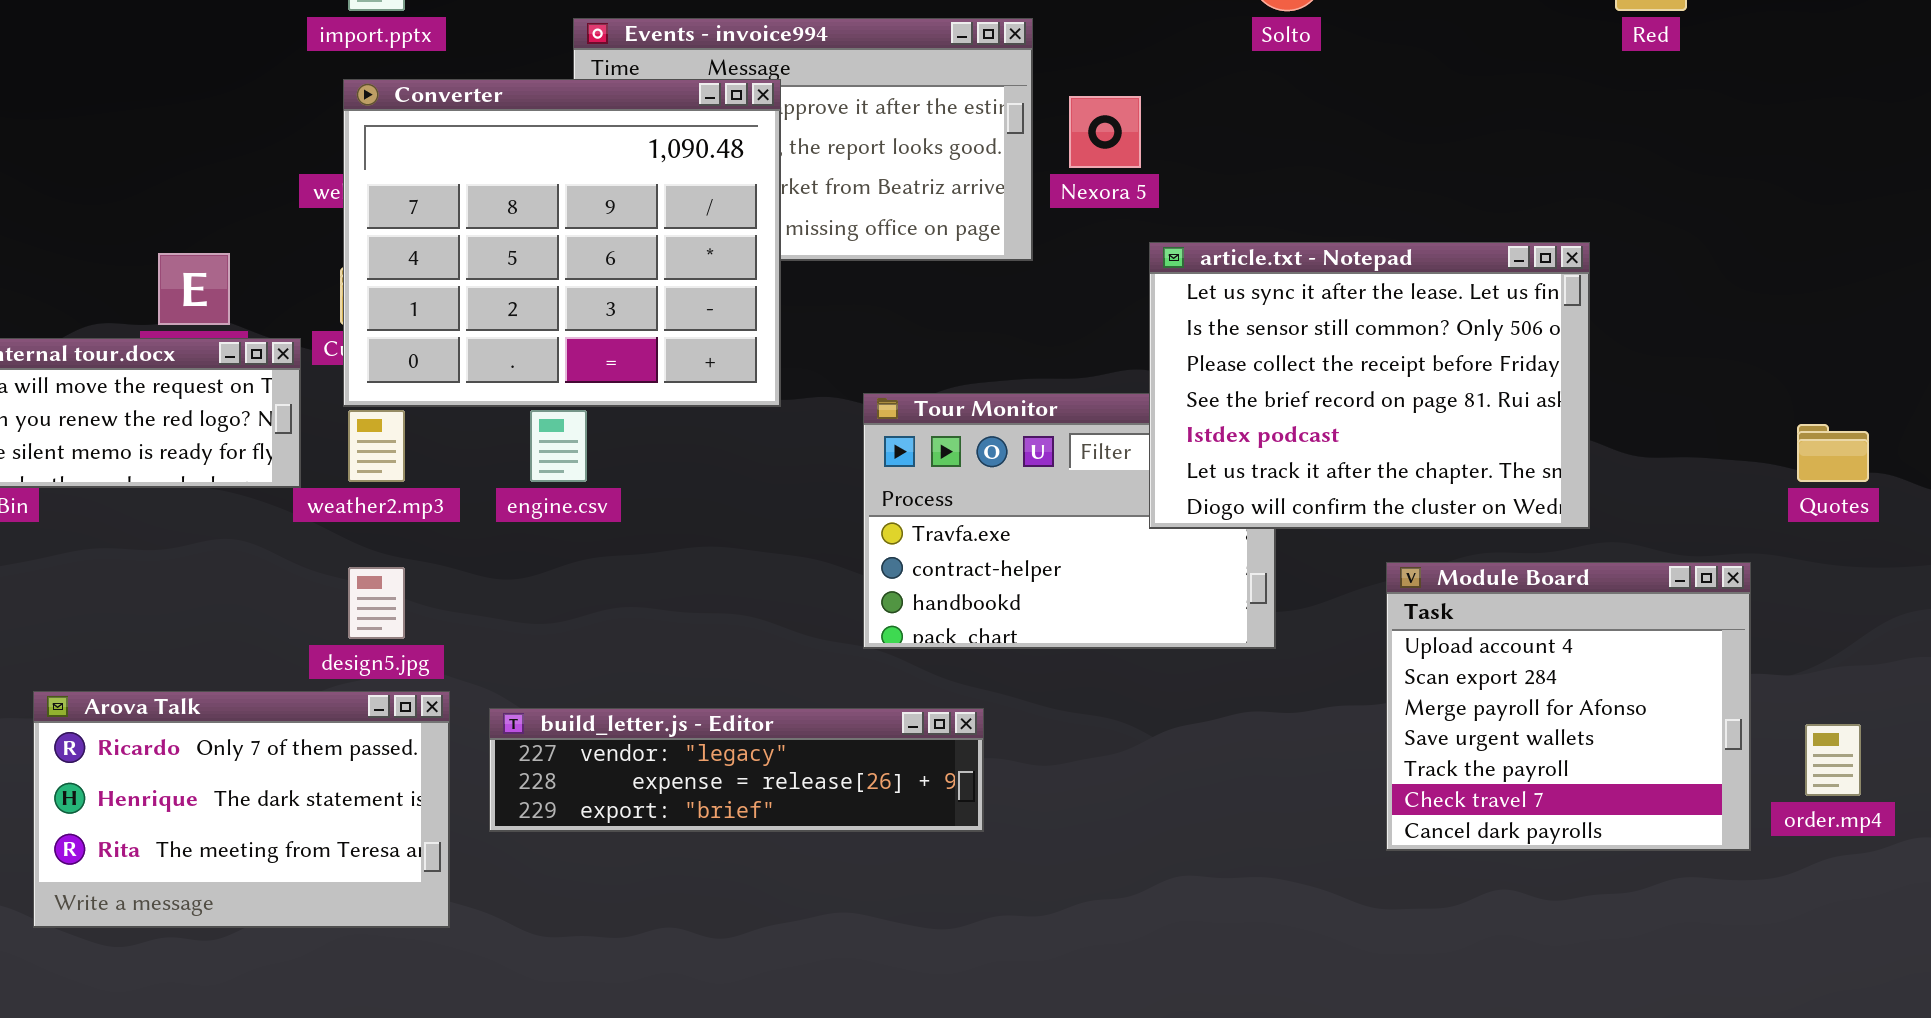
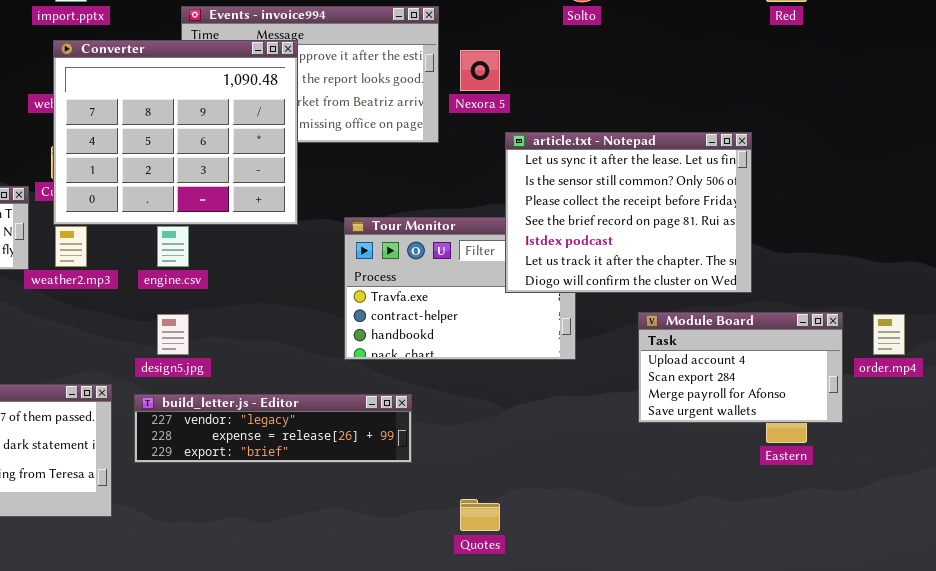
Quotes: [1797,424,1869,482] -> [460,499,500,531], moved
Module Board: [1386,562,1751,851] -> [638,312,843,423], resized
design5.jpg: [348,567,405,639] -> [157,314,189,355], moved
order.mp4: [1805,724,1861,796] -> [873,314,905,355], moved

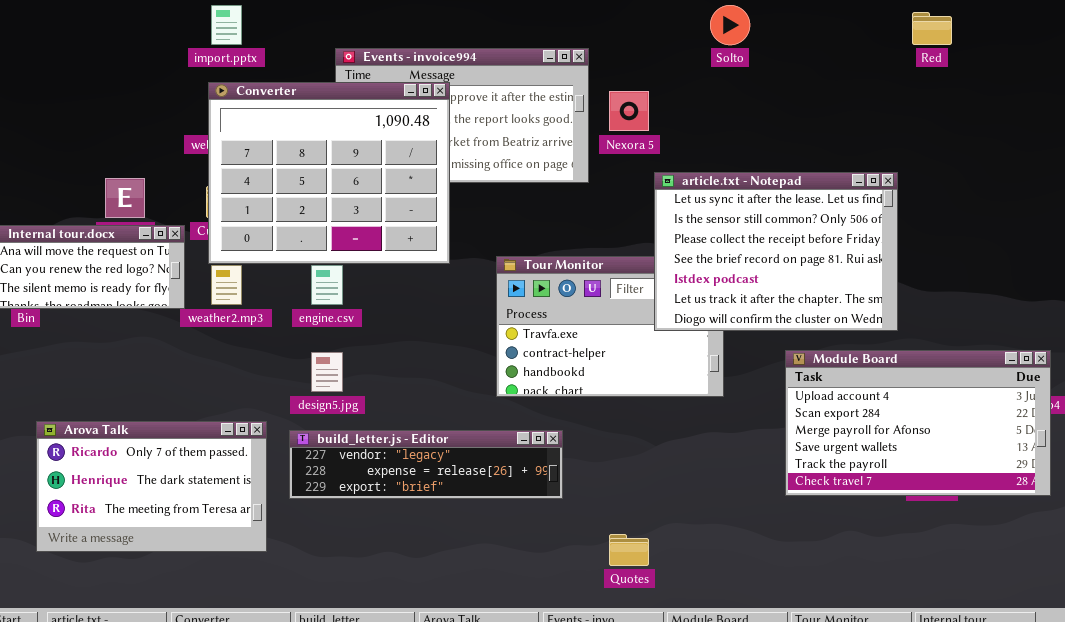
Module Board: [638,312,843,423] -> [785,350,1051,496], resized

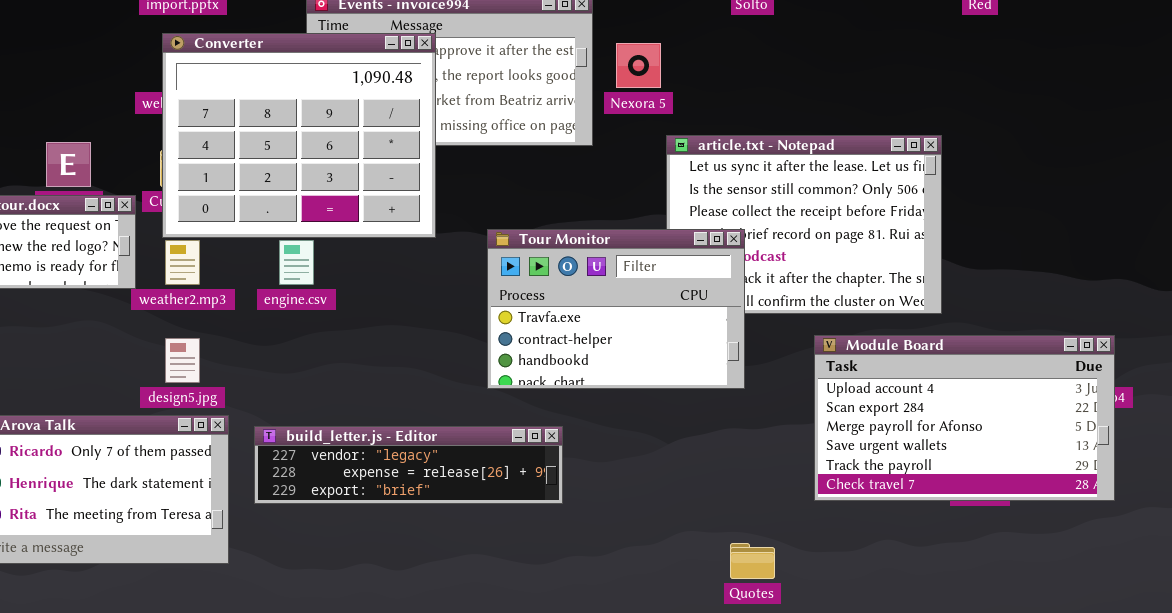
Tour Monitor: [496,256,724,397] -> [487,229,745,389], raised
design5.jpg: [311,352,343,392] -> [165,338,200,383], moved
Quotes: [609,534,649,566] -> [730,543,775,579], moved

